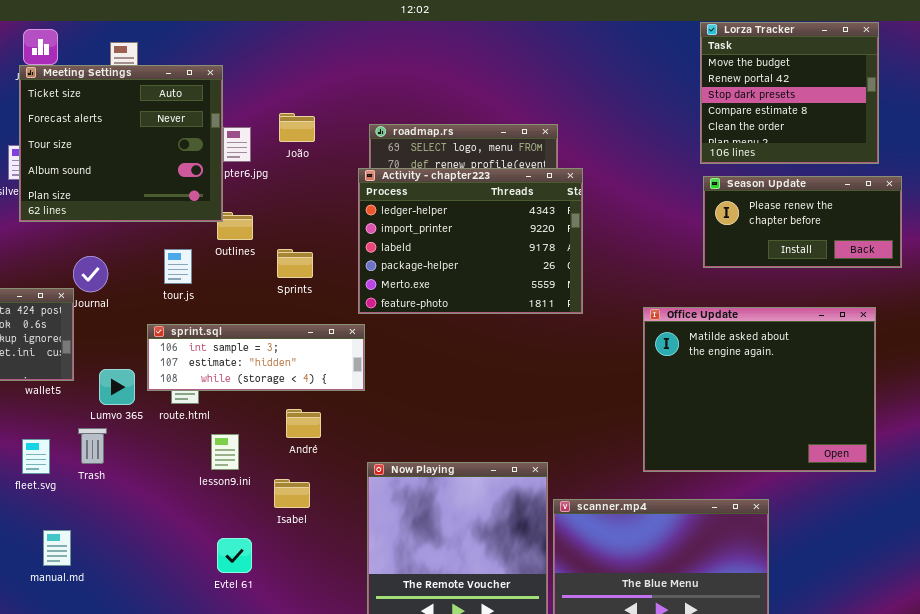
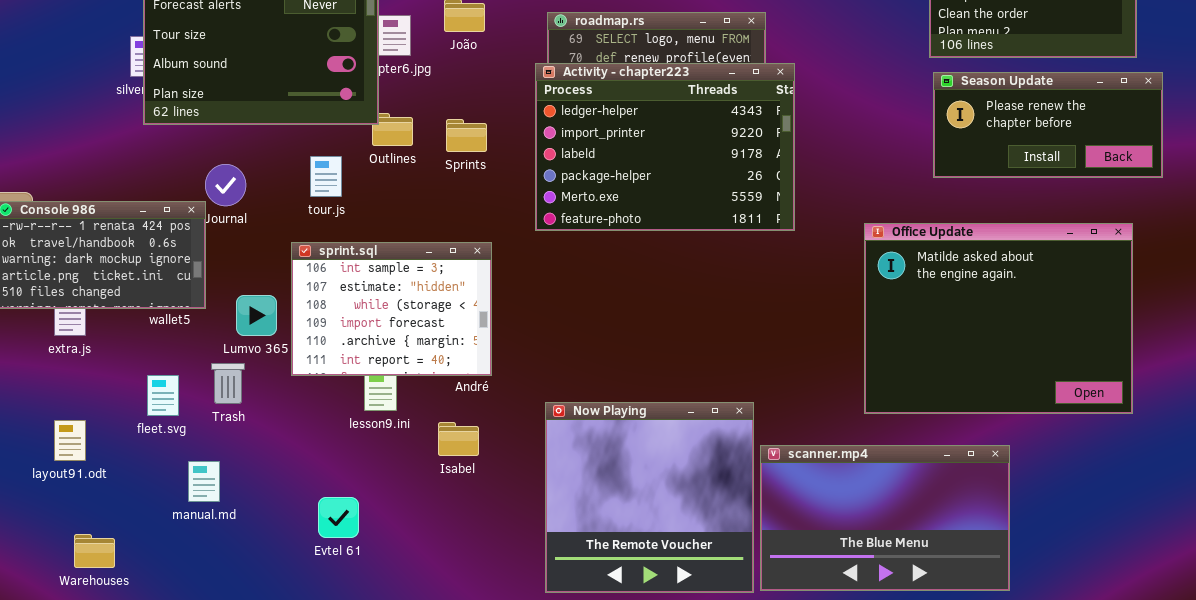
Sprints: [277,249,313,278] -> [446,119,487,152], moved
sprint.sql: [147,324,365,391] -> [291,242,492,376], resized
manual.md: [43,530,71,566] -> [188,461,220,502], moved
Evtel 61: [217,538,252,573] -> [318,497,359,538], moved

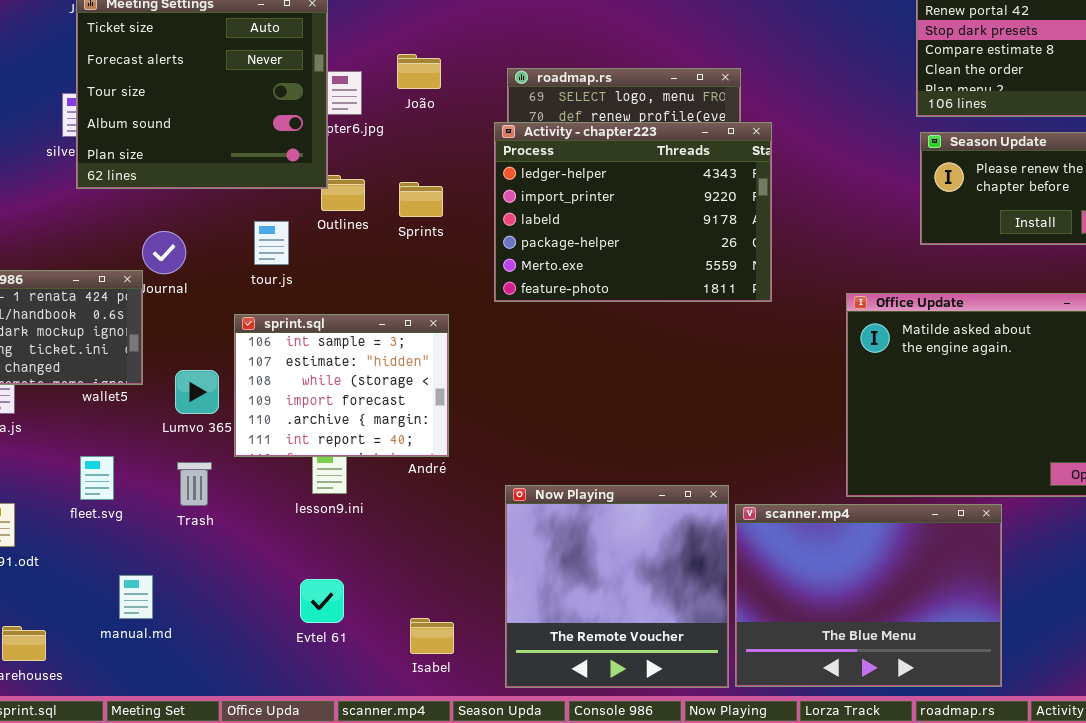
Trash: [211,363,245,404] -> [177,462,212,506], moved
Isabel: [438,422,479,456] -> [410,618,454,654], moved
scanner.mp4: [760,445,1010,591] -> [735,504,1002,687], resized
manual.md: [188,461,220,502] -> [119,575,153,619], moved
Evtel 61: [318,497,359,538] -> [300,579,344,623], moved

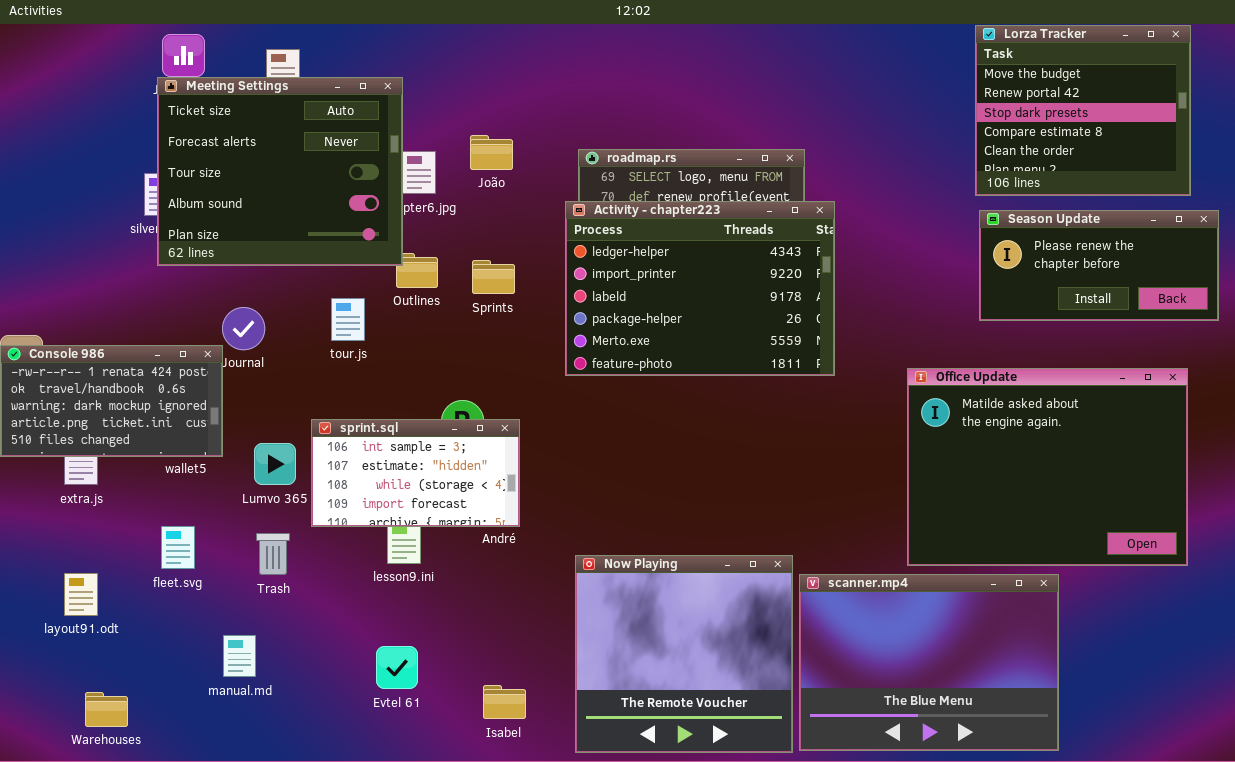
sprint.sql: [234,314,449,457] -> [311,419,520,527], resized
manual.md: [119,575,153,619] -> [223,635,256,677], moved

